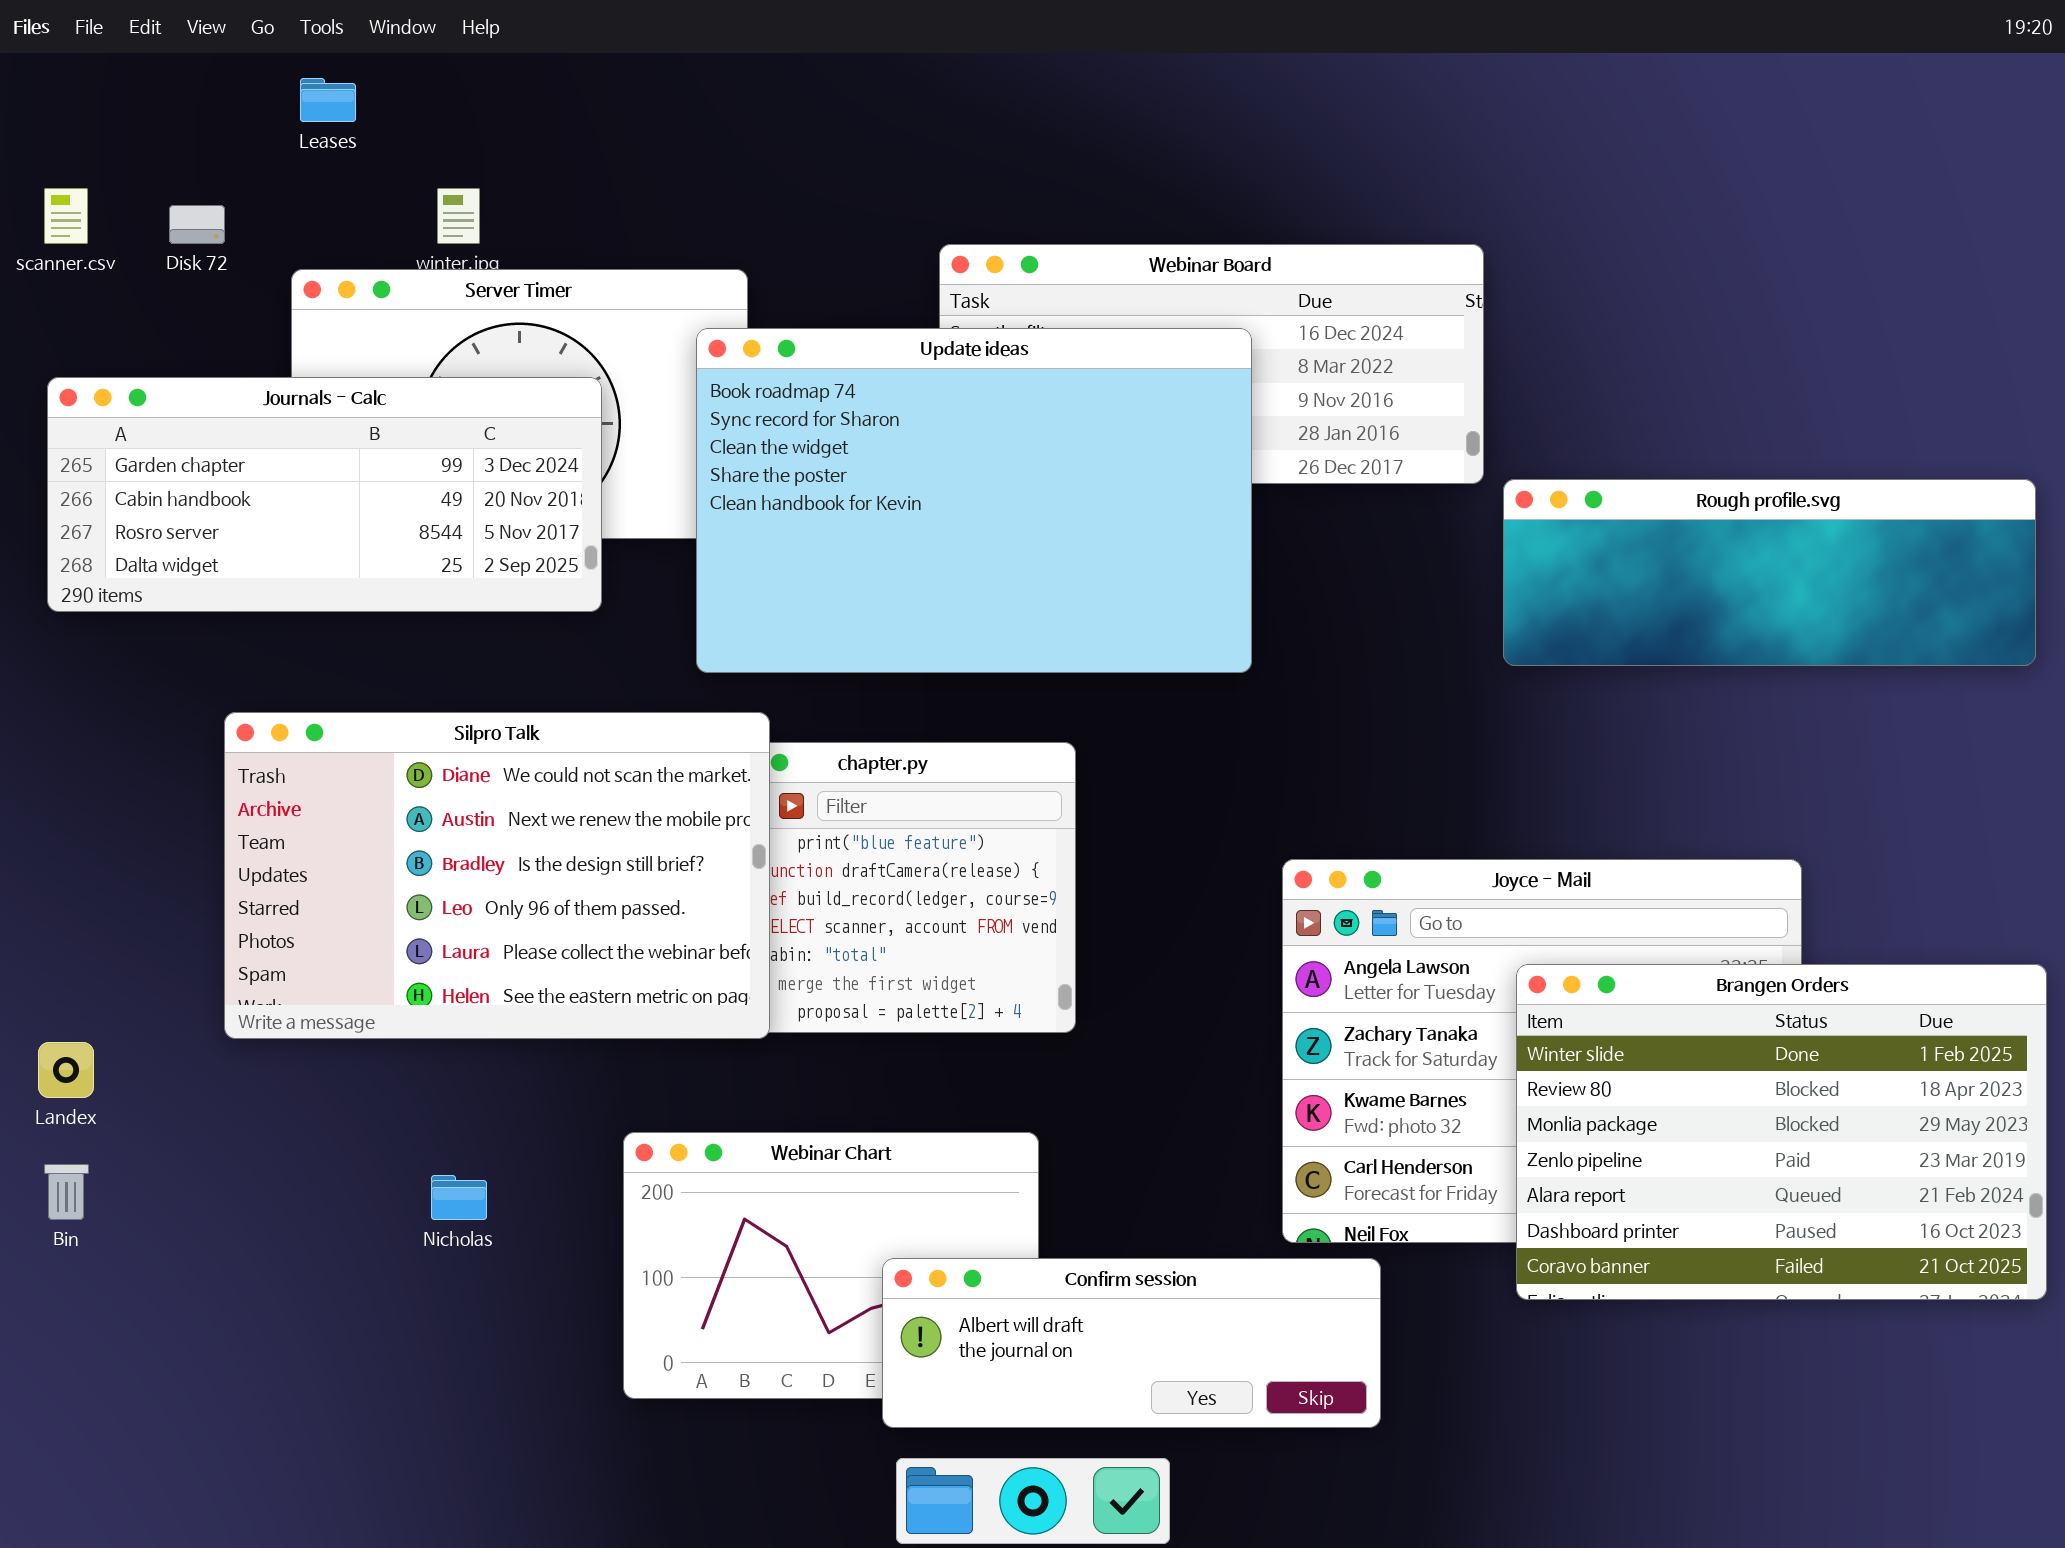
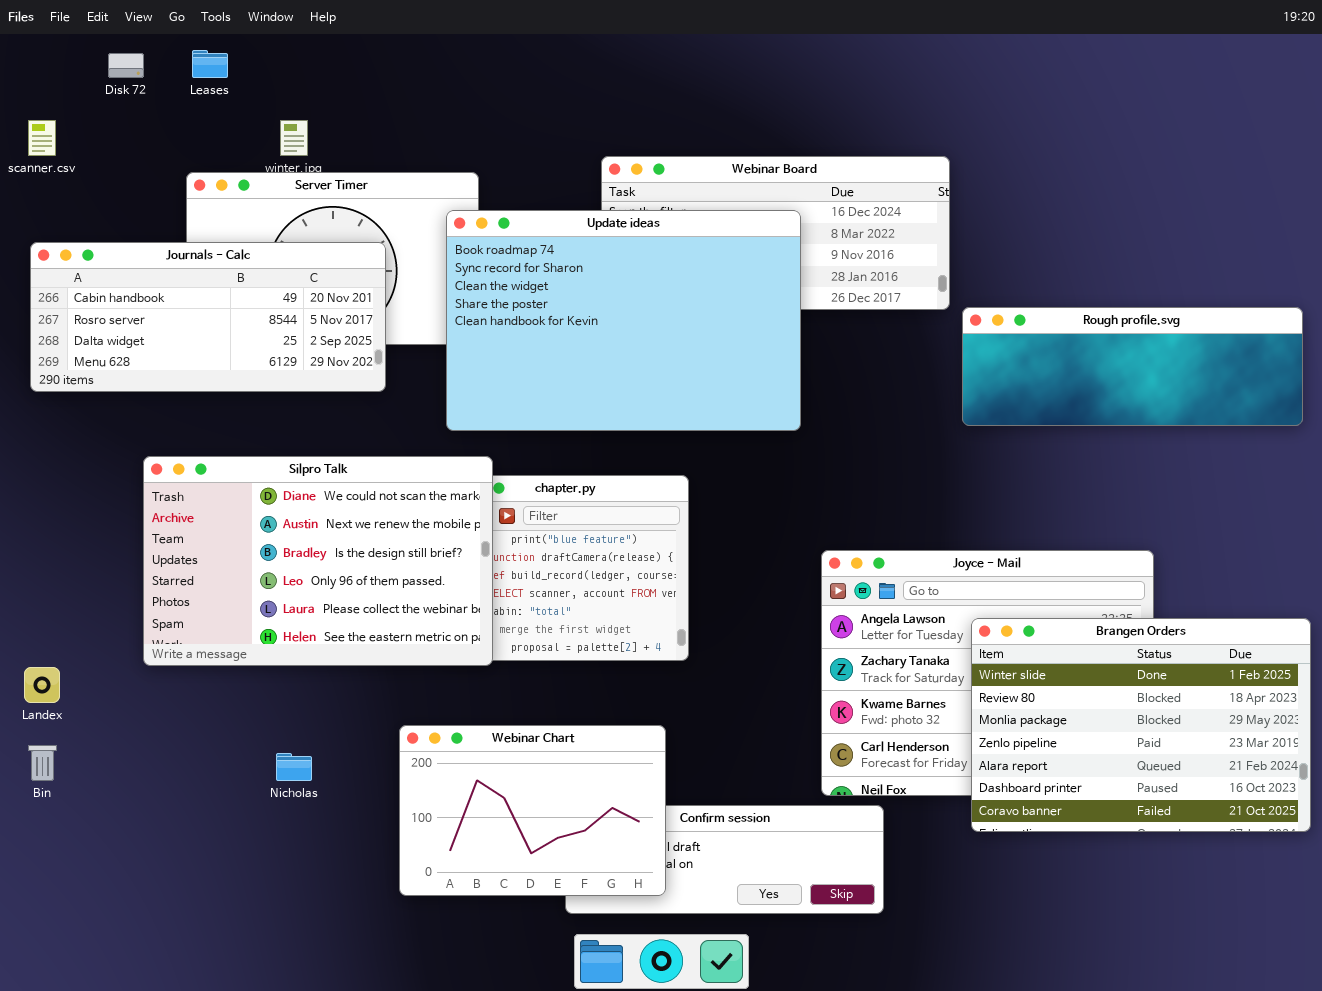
Disk 72: [169,205,225,244] -> [108,53,144,78], moved
Journals - Calc: [47,377,602,612] -> [30,242,386,392], scrolled down 1 row
Webinar Chart: [623,1132,1039,1399] -> [399,725,666,896], raised

